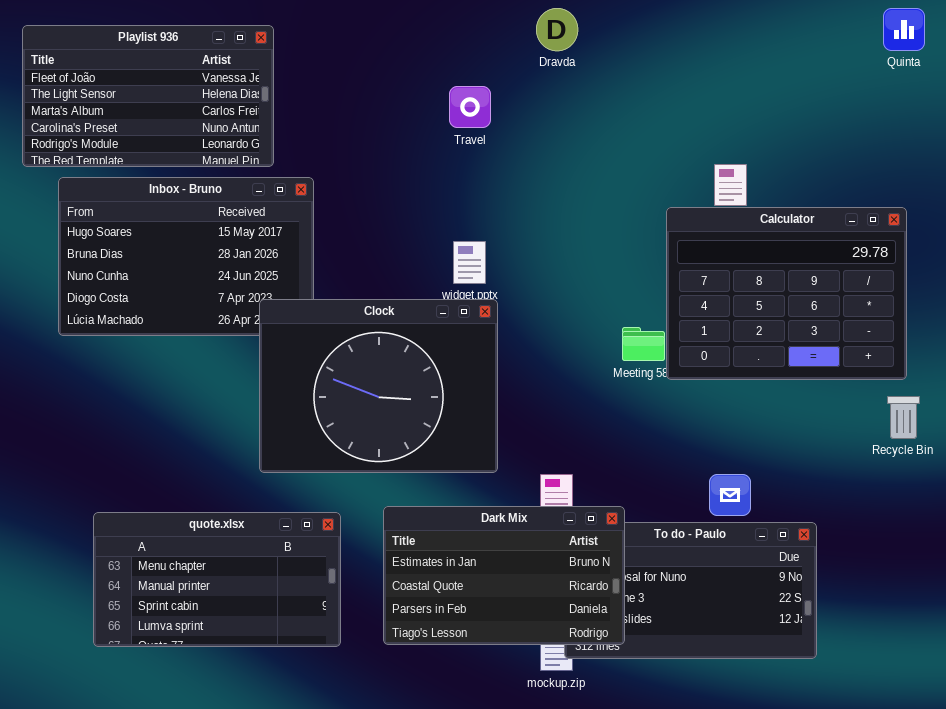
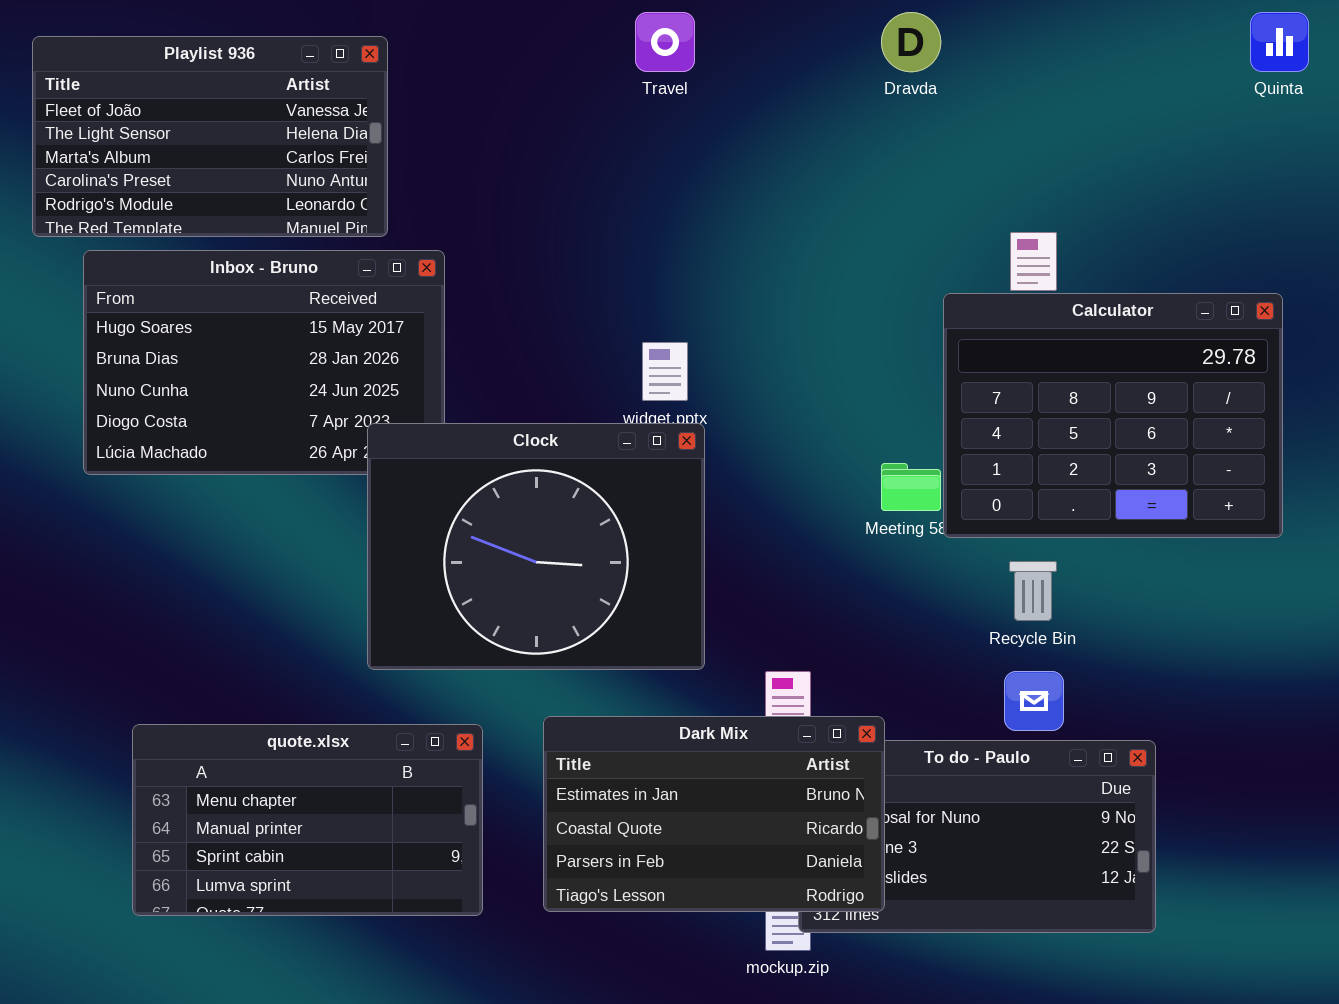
Dravda: [536,8,578,51] -> [881,12,941,72], moved
Travel: [449,86,491,128] -> [635,12,695,72], moved
Recycle Bin: [887,396,920,439] -> [1009,561,1057,621], moved

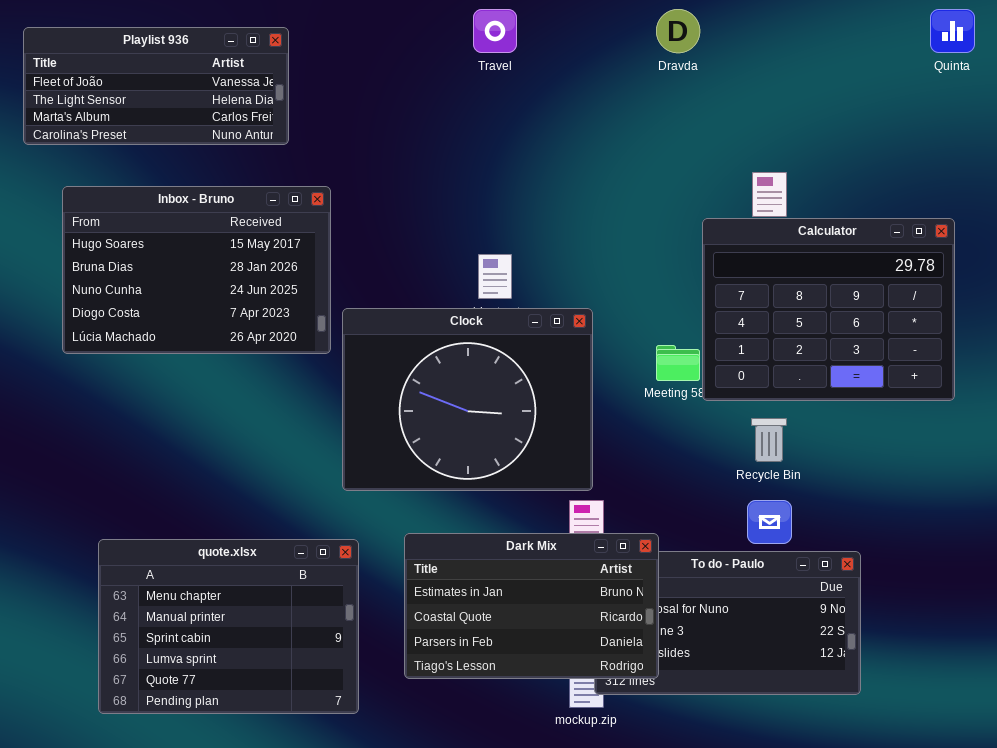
Playlist 936: [32,36,388,237] -> [23,27,289,145], resized
Clock: [367,423,705,670] -> [342,308,593,491], moved
quote.xlsx: [132,724,483,916] -> [98,539,359,714], resized

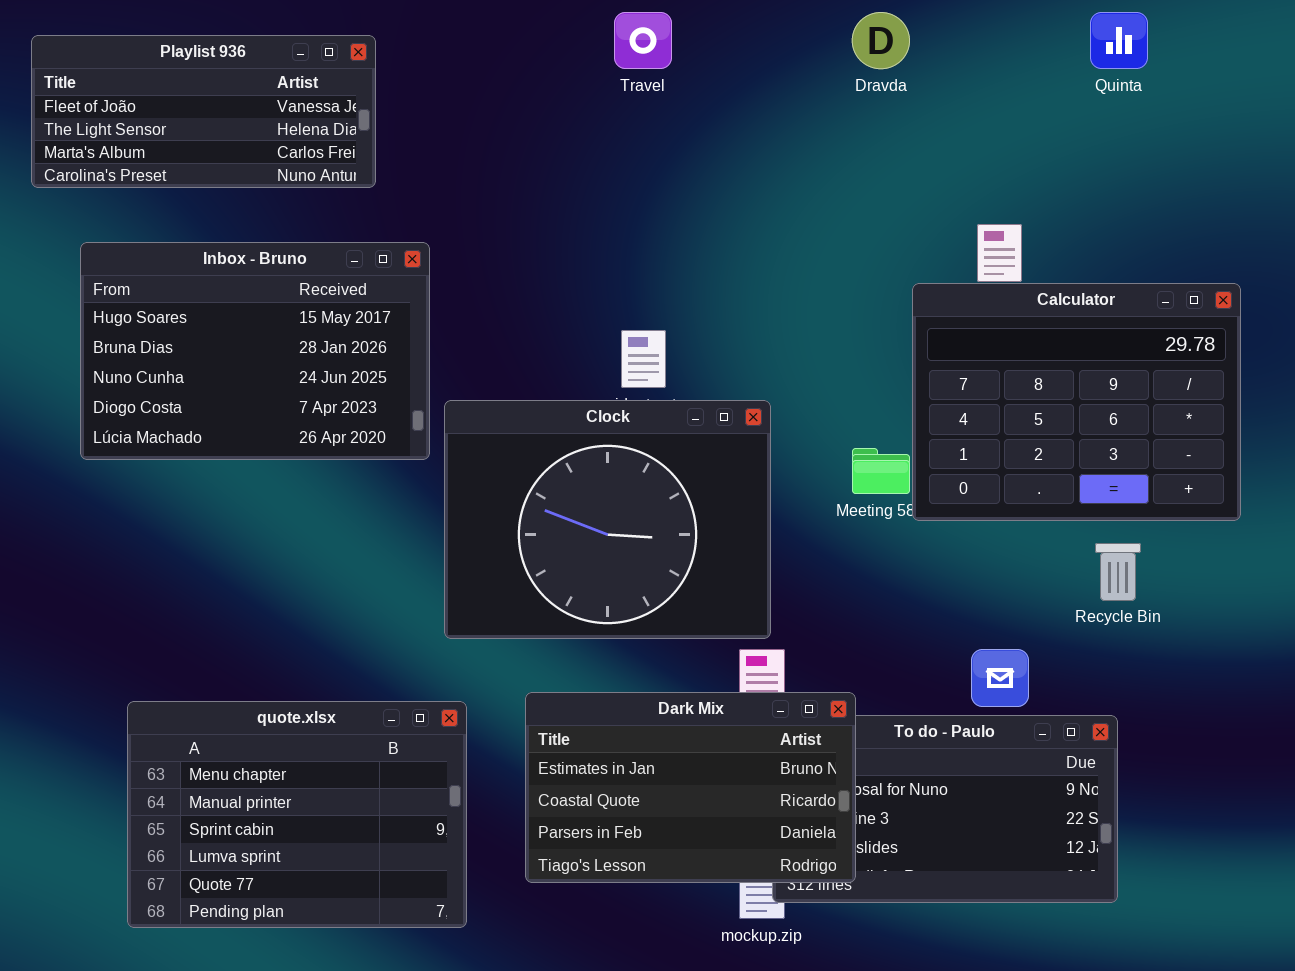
Quinta: [930,9,975,53] -> [1090,12,1148,69], moved
Recycle Bin: [751,418,787,462] -> [1095,543,1141,601], moved

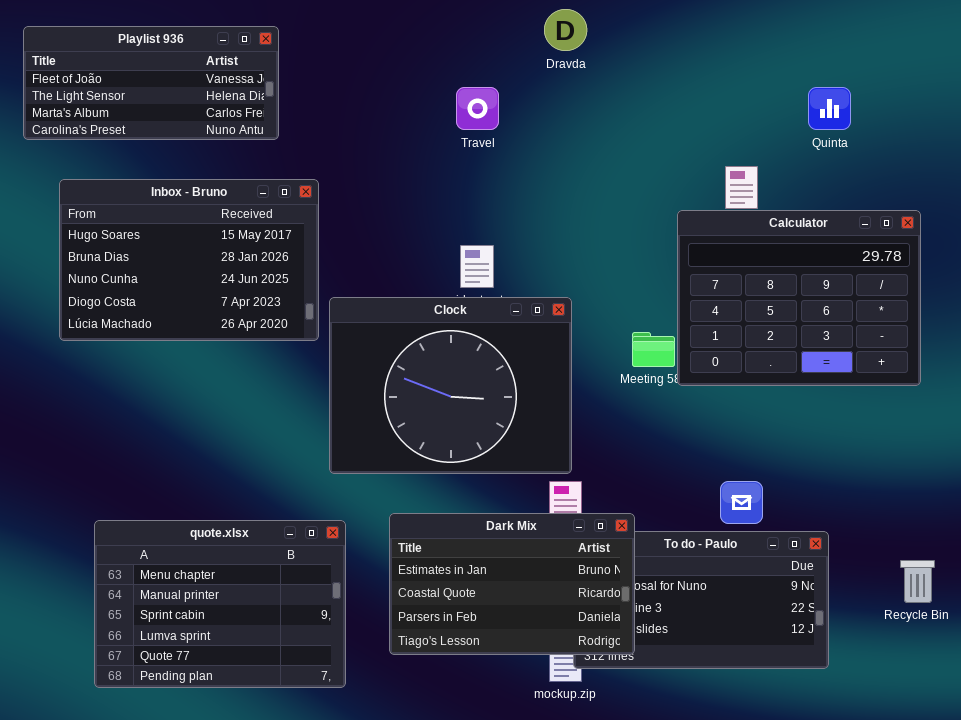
Travel: [614,12,672,69] -> [456,87,499,130], moved
Dravda: [852,12,910,69] -> [544,9,587,51], moved
Quinta: [1090,12,1148,69] -> [808,87,851,130], moved
Recycle Bin: [1095,543,1141,601] -> [900,560,935,603], moved

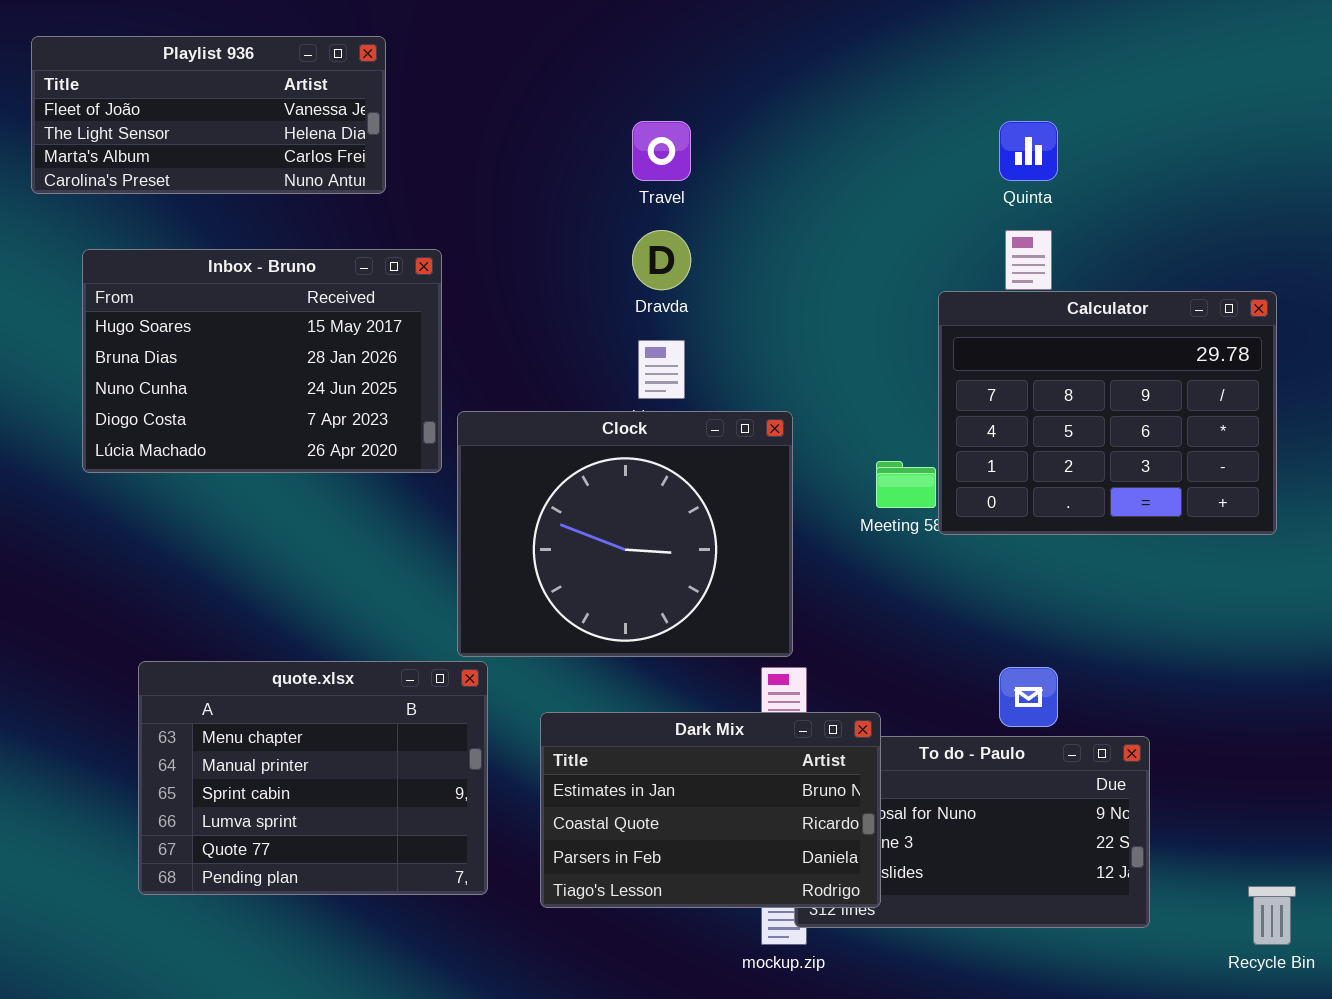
Dravda: [544,9,587,51] -> [632,230,691,290], moved
Quinta: [808,87,851,130] -> [999,121,1058,181], moved
quote.xlsx: [94,520,346,688] -> [138,661,488,895], moved
Recycle Bin: [900,560,935,603] -> [1248,886,1296,945], moved

